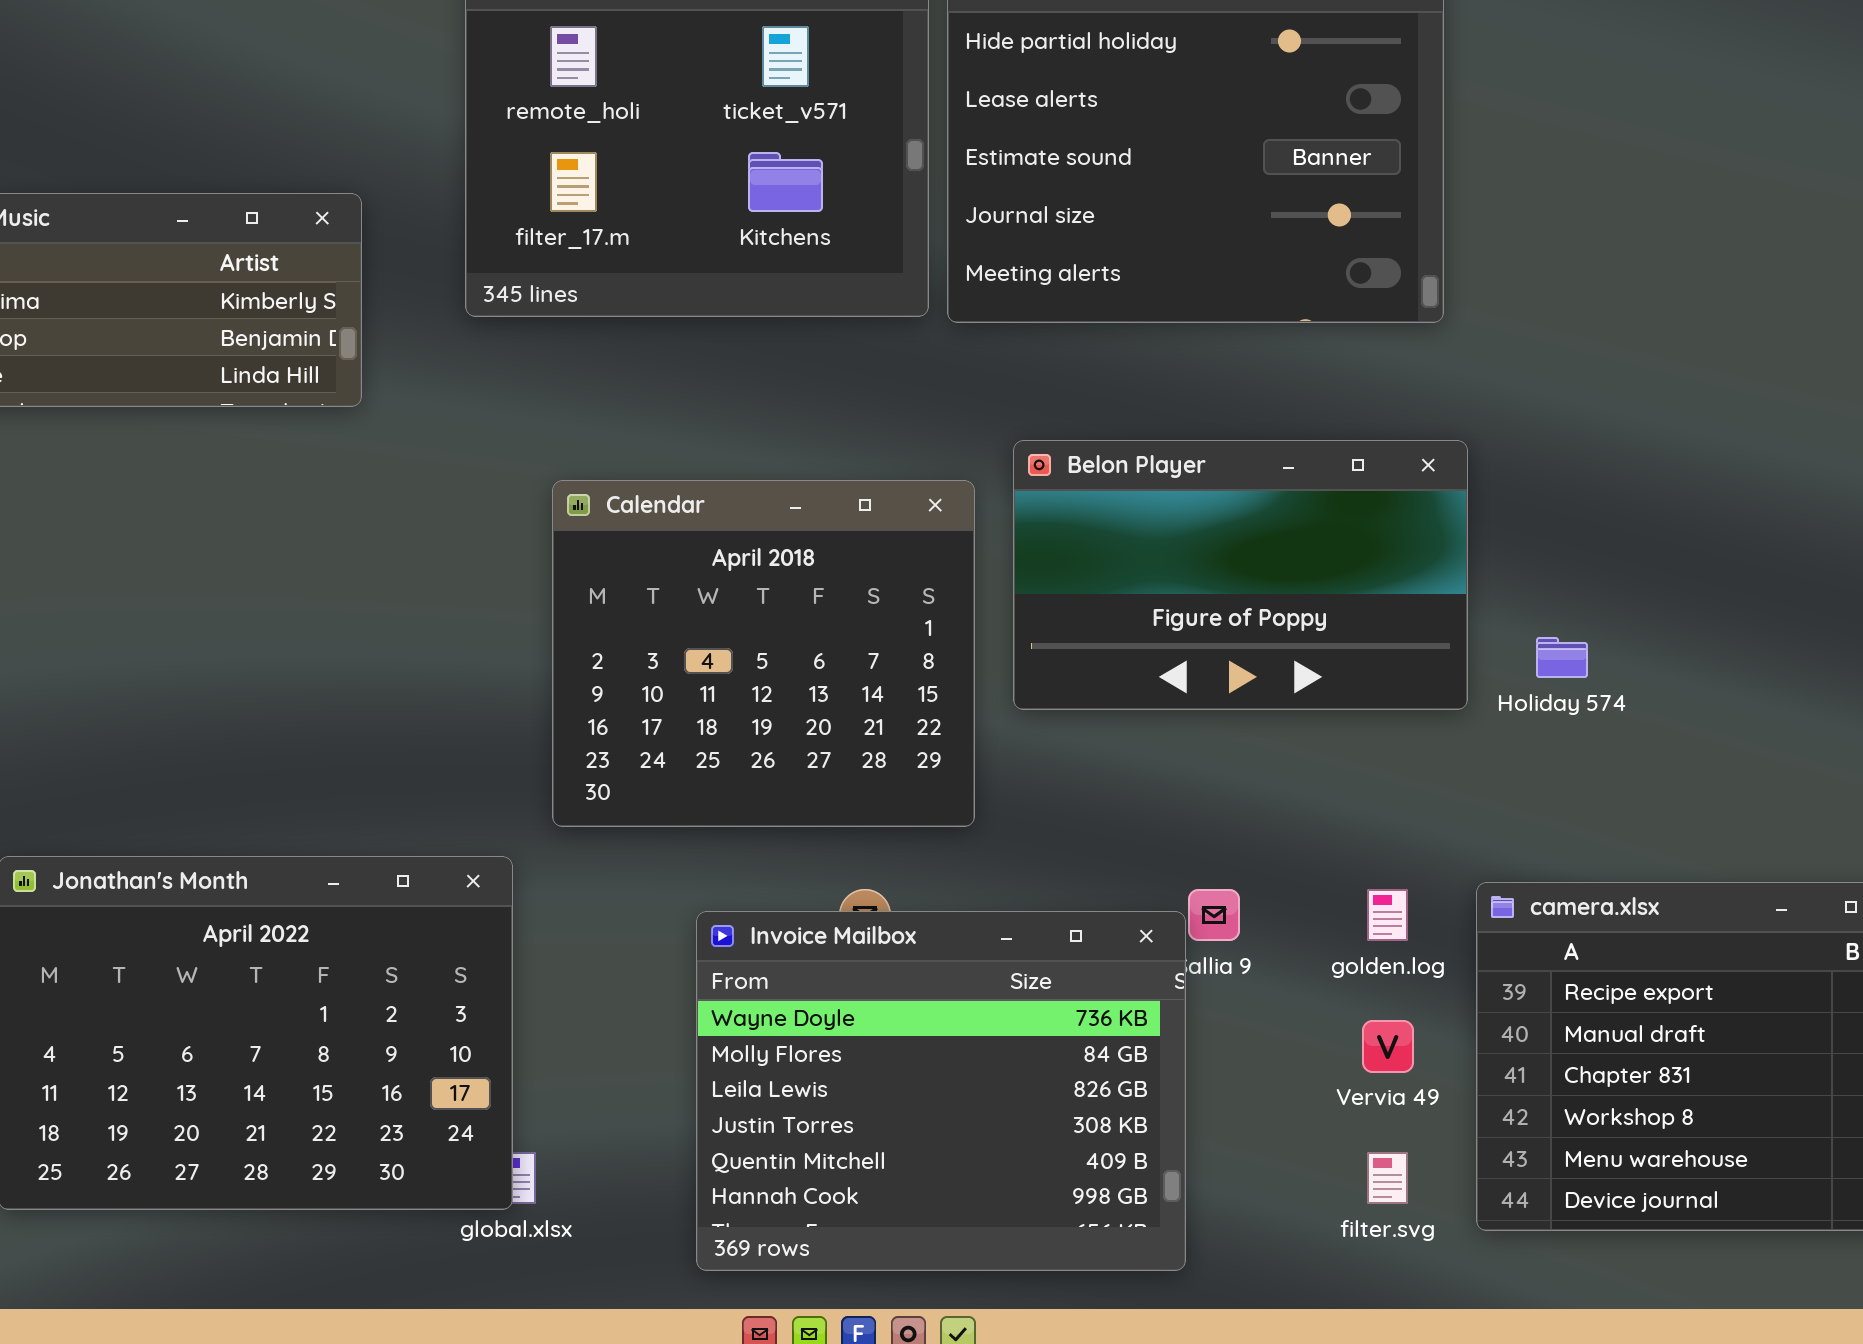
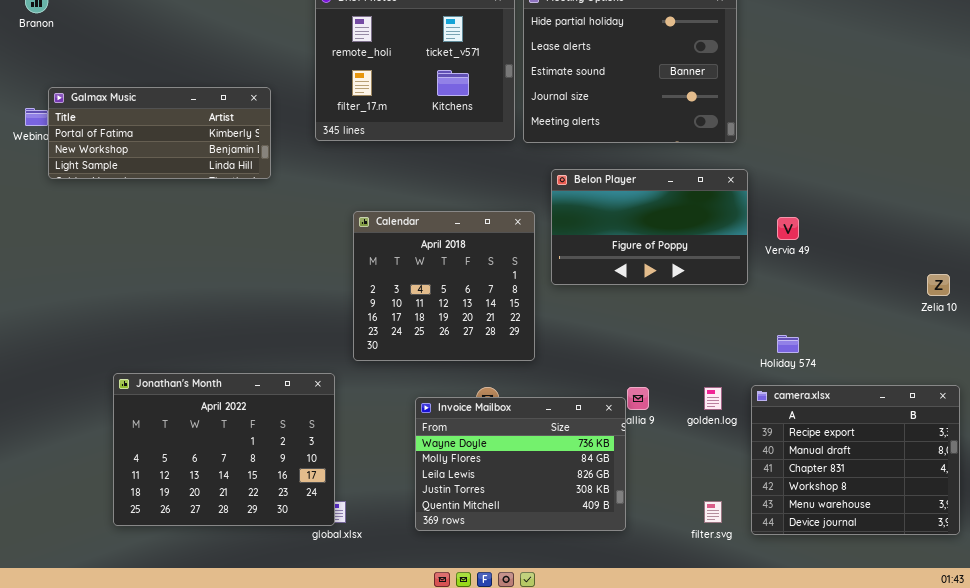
Belon Player: [1013,440,1468,710] -> [551,169,748,285], moved
Holiday 574: [1536,637,1588,678] -> [777,335,799,353], moved
Invoice Mailbox: [696,911,1186,1271] -> [415,397,626,531], resized
Vervia 49: [1362,1020,1414,1073] -> [777,217,799,240], moved

